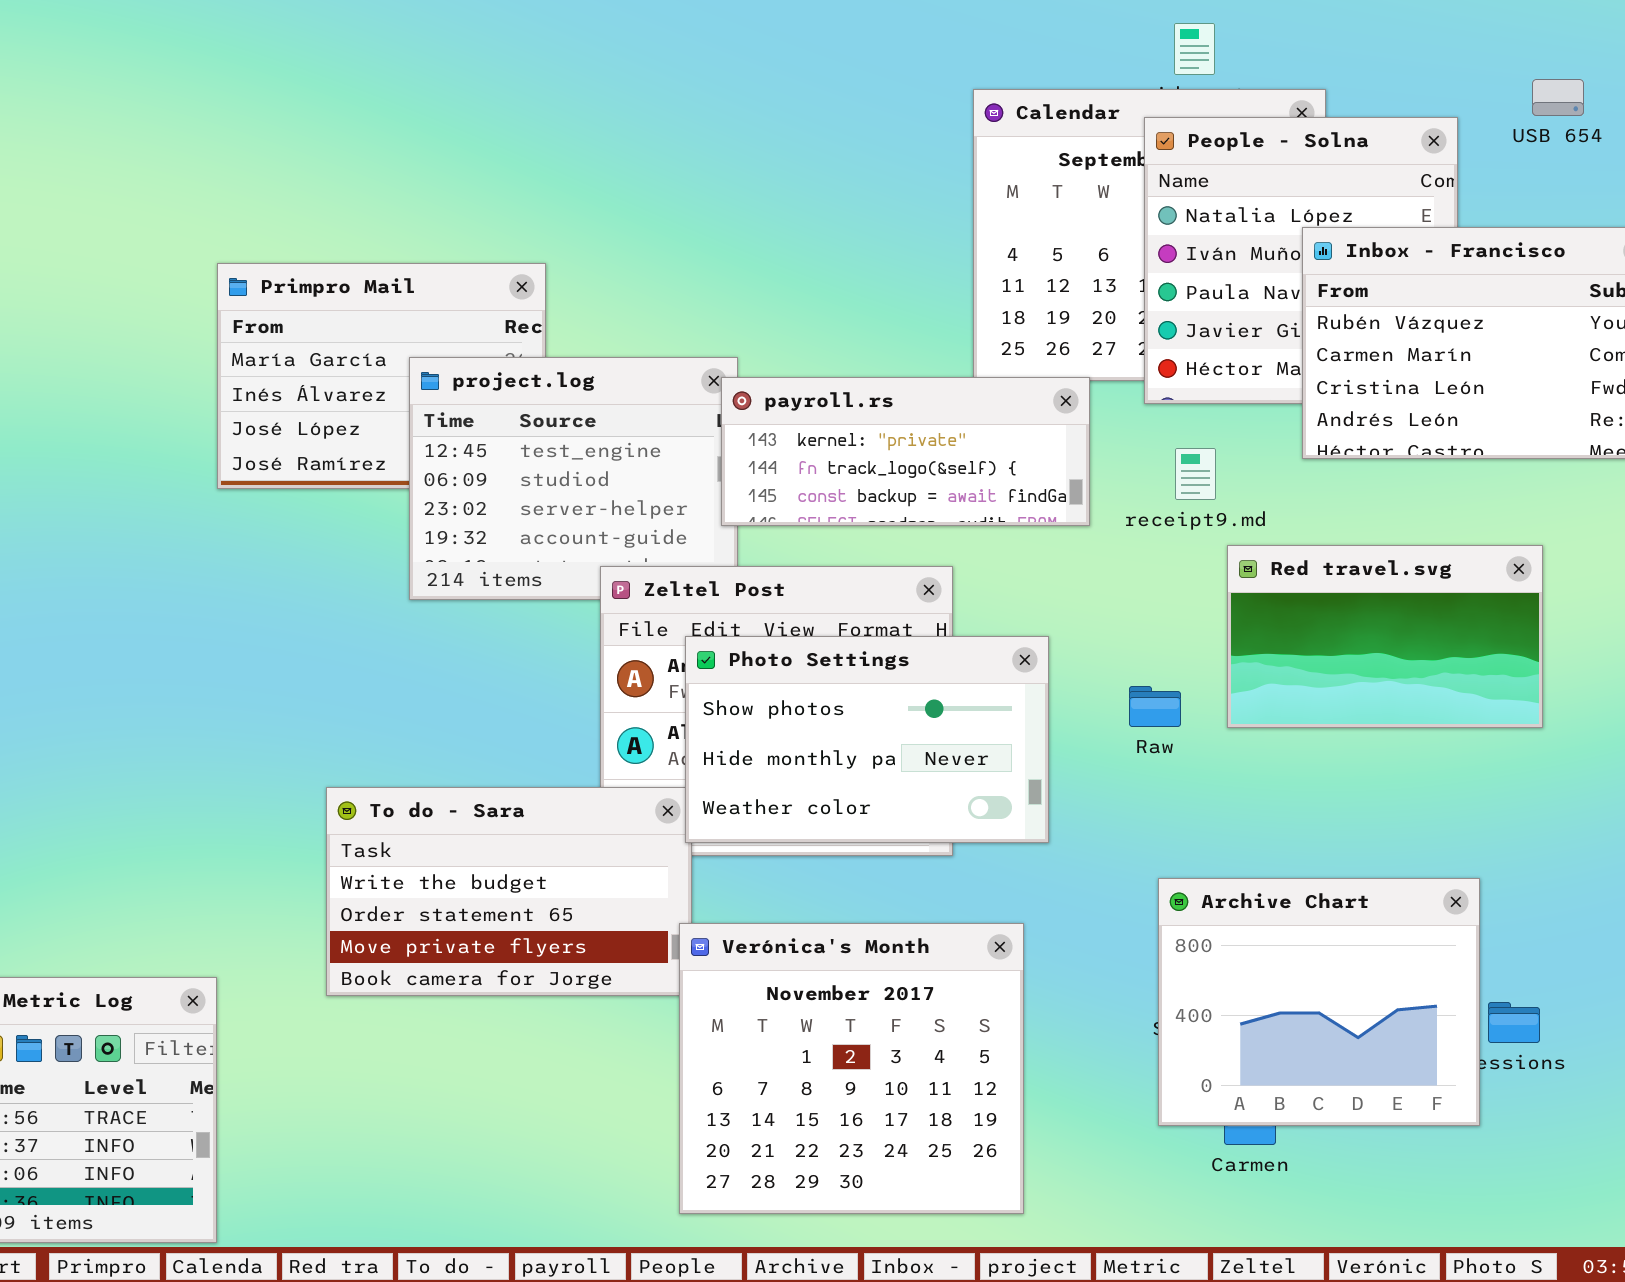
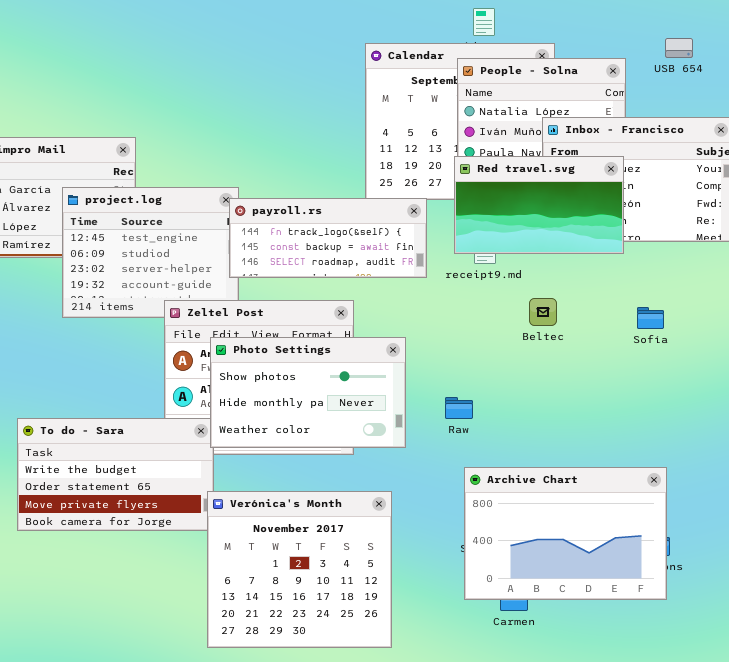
payroll.rs: [721,377,1090,526] -> [229,198,427,278], scrolled down 1 row
Red travel.svg: [1227,545,1543,728] -> [454,156,624,254], moved
Raw: [1129,686,1181,727] -> [445,397,473,419], moved
Archive Chart: [1158,878,1480,1126] -> [464,467,667,600], resized

